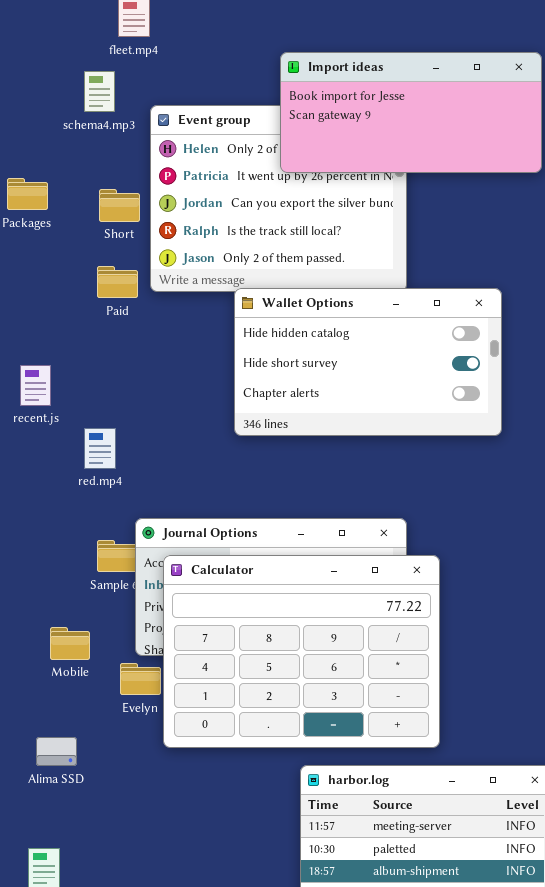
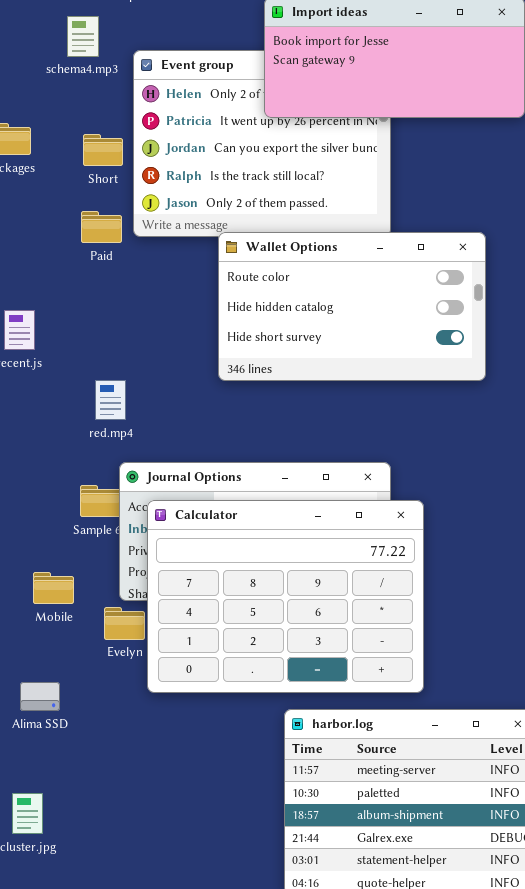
Wallet Options: [234,288,502,436] -> [218,232,486,381], scrolled up 1 row
red.mp4: [84,428,116,469] -> [95,380,126,420], moved

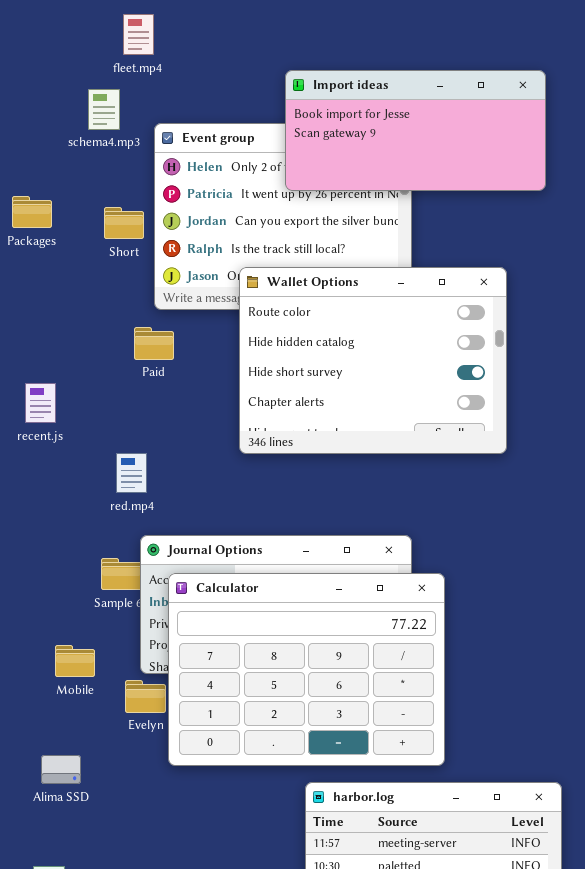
Paid: [81,211,122,243] -> [134,327,174,360], moved
Wallet Options: [218,232,486,381] -> [239,267,507,454], resized

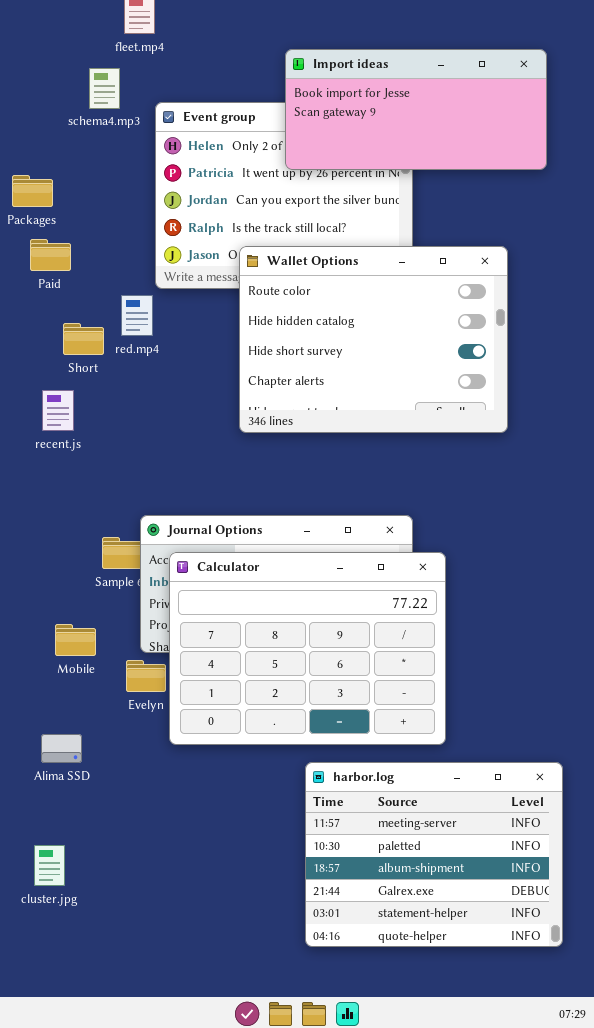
Short: [104,207,144,239] -> [63,323,104,355], moved
Paid: [134,327,174,360] -> [30,239,71,271], moved
recent.js: [25,383,56,423] -> [42,390,74,431], moved
red.mp4: [116,453,147,493] -> [121,295,153,336], moved

